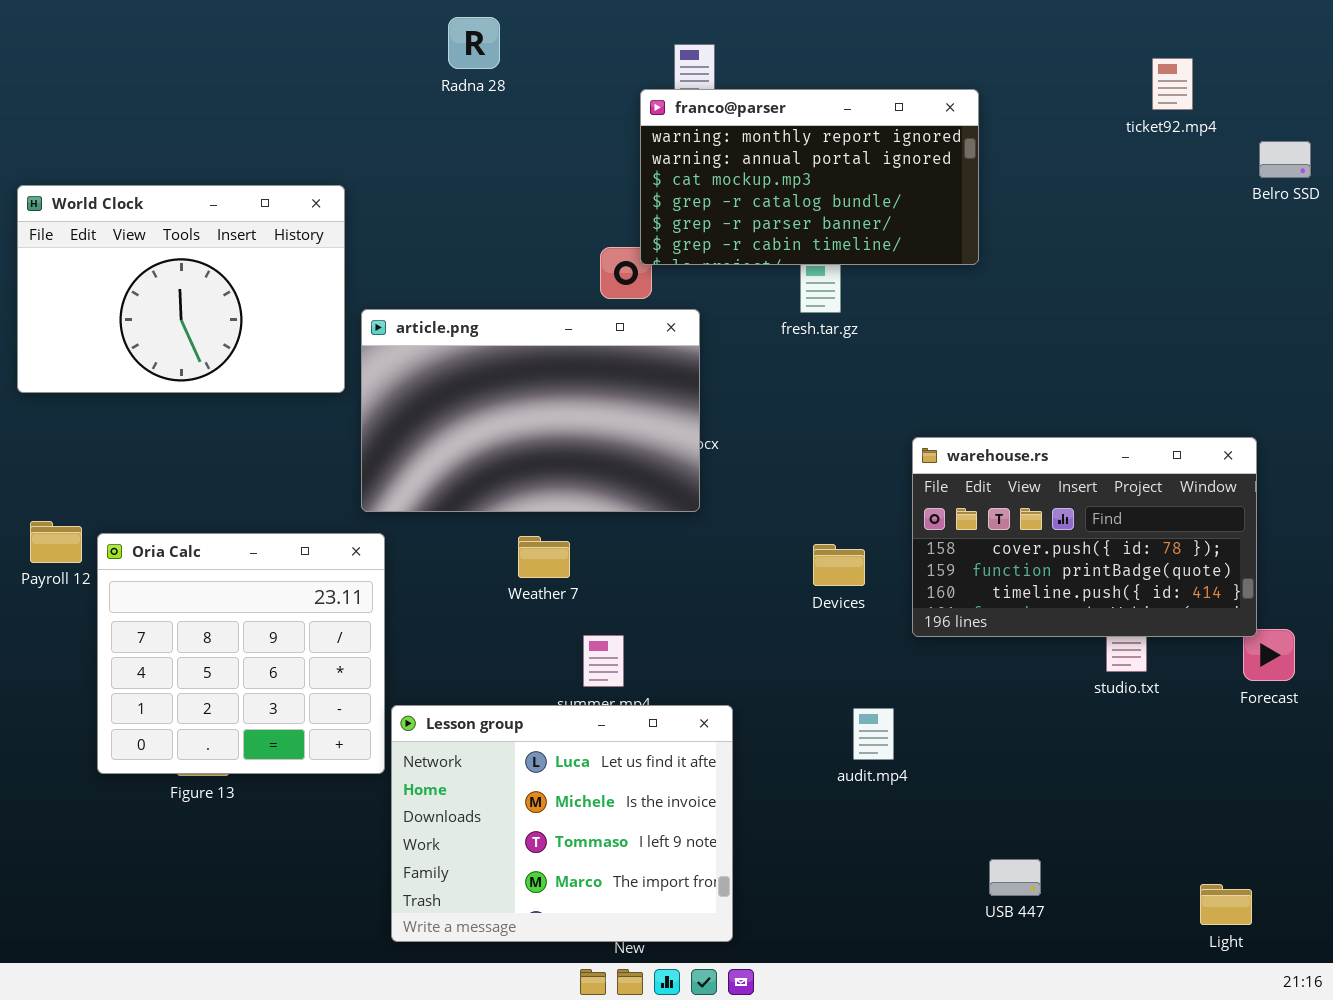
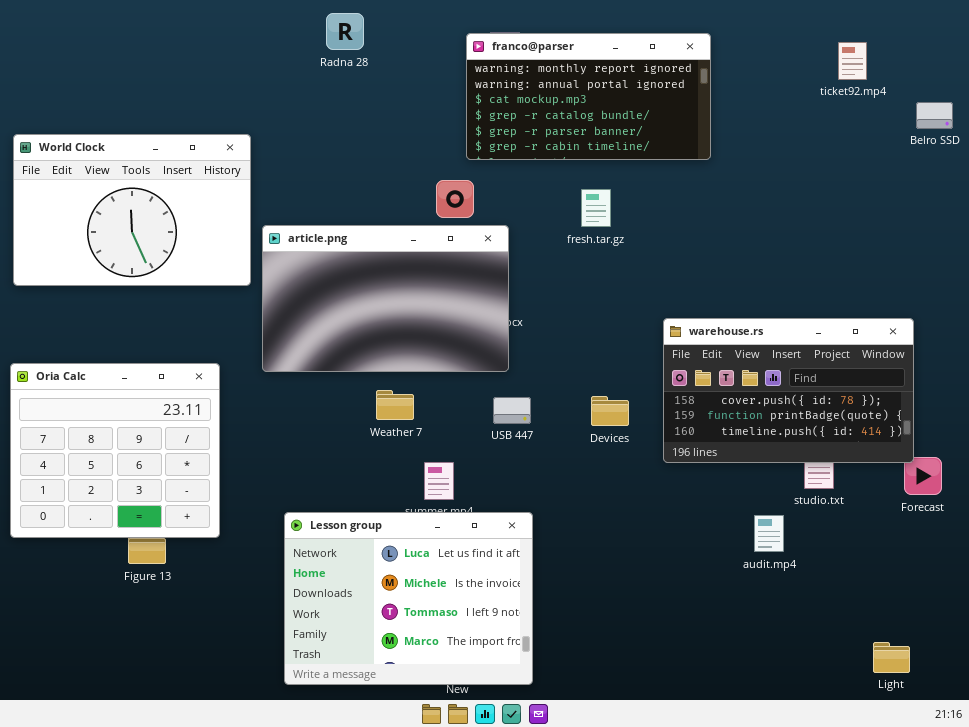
franco@parser: [640,89,979,265] -> [466,33,711,160], moved
Oria Calc: [97,533,385,774] -> [10,363,220,538], moved
audit.mp4: [853,708,894,760] -> [754,515,784,552], moved
USB 447: [989,859,1041,896] -> [493,397,531,424], moved

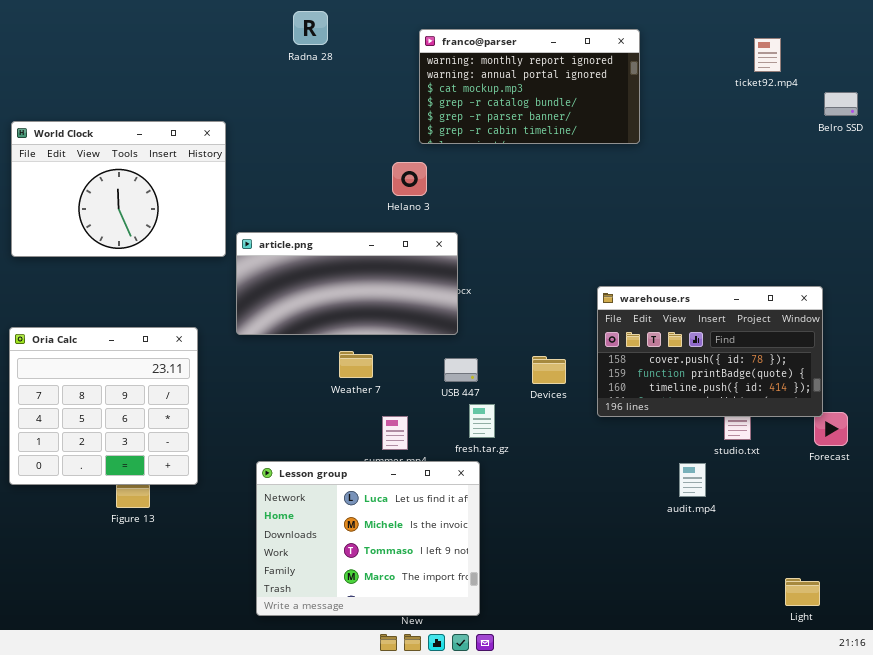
fresh.tar.gz: [581,189,611,227] -> [469,404,495,438], moved
article.png: [262,225,509,372] -> [236,232,458,335], resized

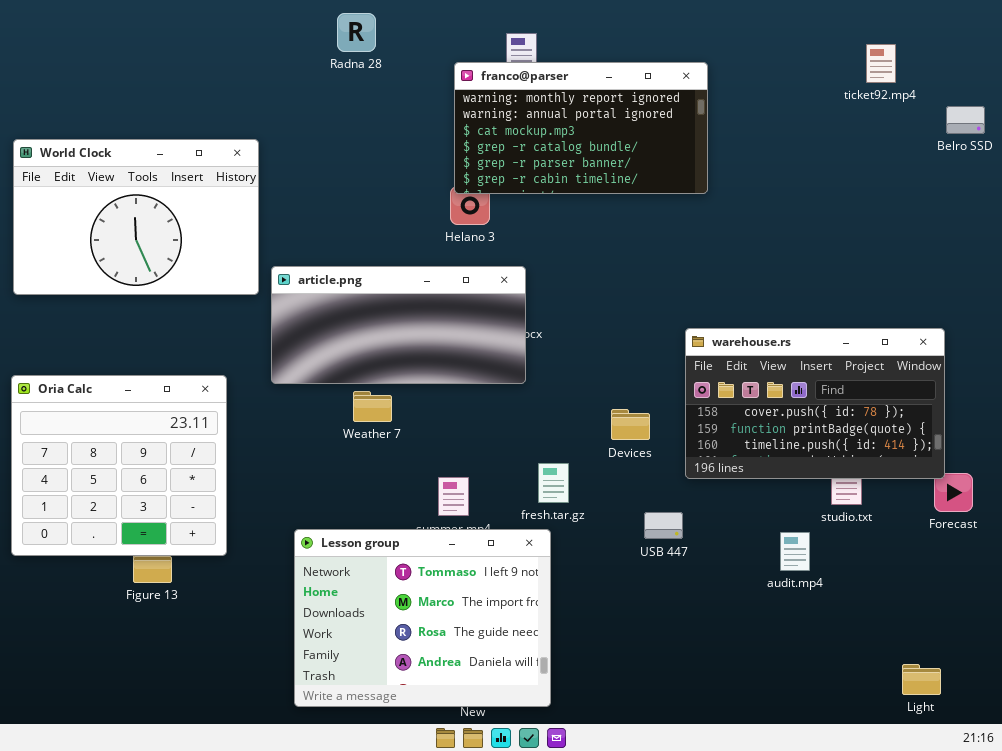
franco@parser: [419,29,640,144] -> [454,62,708,194], moved
Weather 7: [339,351,373,378] -> [353,391,392,422], moved
USB 447: [444,358,478,382] -> [644,512,683,539], moved
Lesson group: [256,461,480,616] -> [294,529,551,707], scrolled down 2 rows

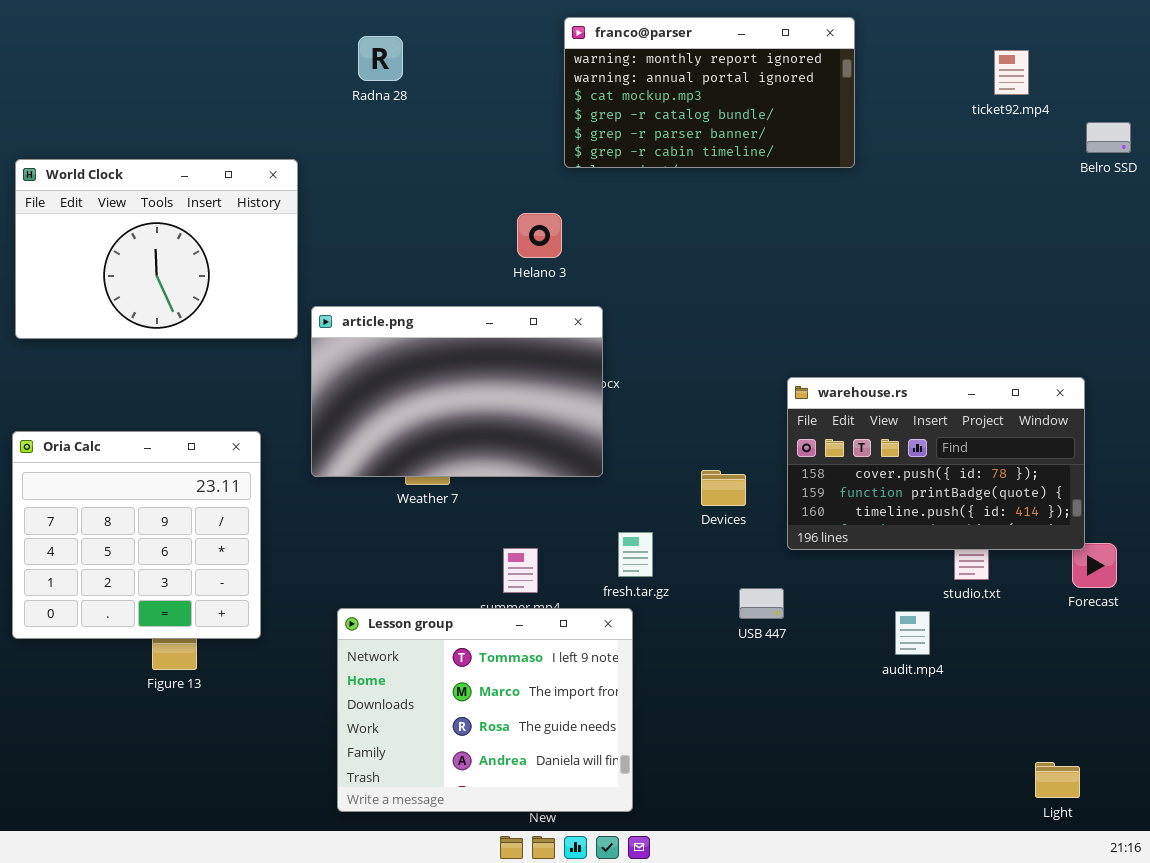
Radna 28: [337,13,376,52] -> [358,36,403,81], moved
franco@parser: [454,62,708,194] -> [564,17,855,168], moved
article.png: [271,266,526,384] -> [311,306,603,477], resized

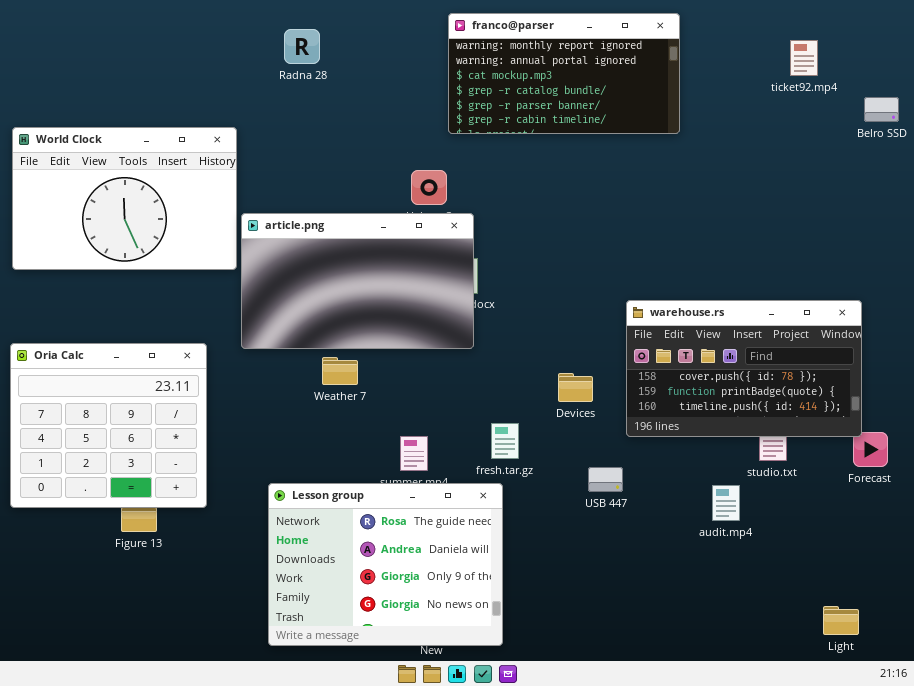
article.png: [311,306,603,477] -> [241,213,474,349], moved
Lesson group: [337,608,633,812] -> [268,483,503,646], scrolled down 2 rows

